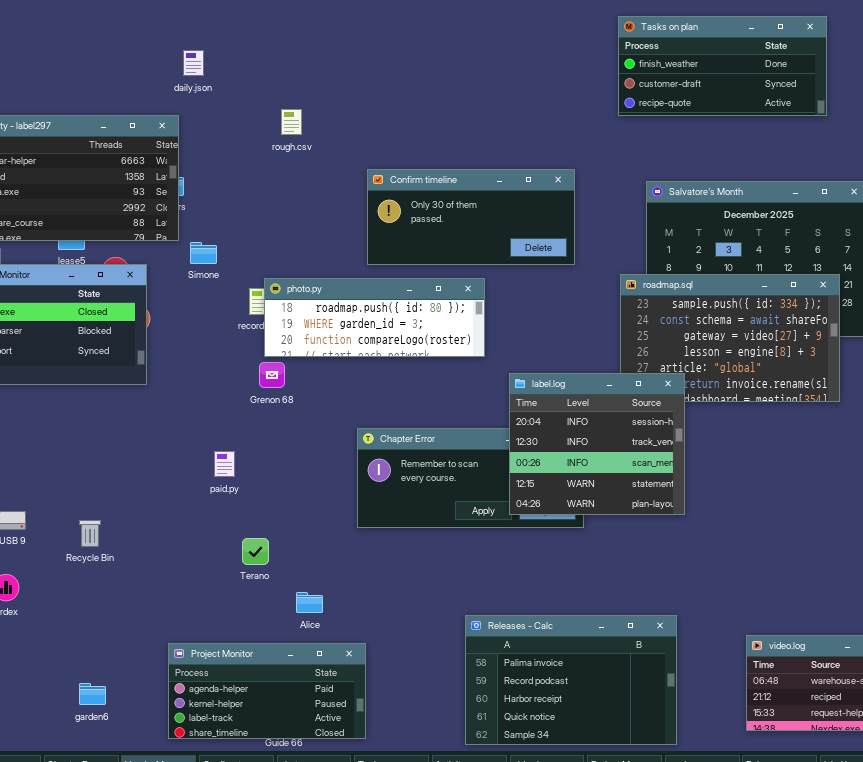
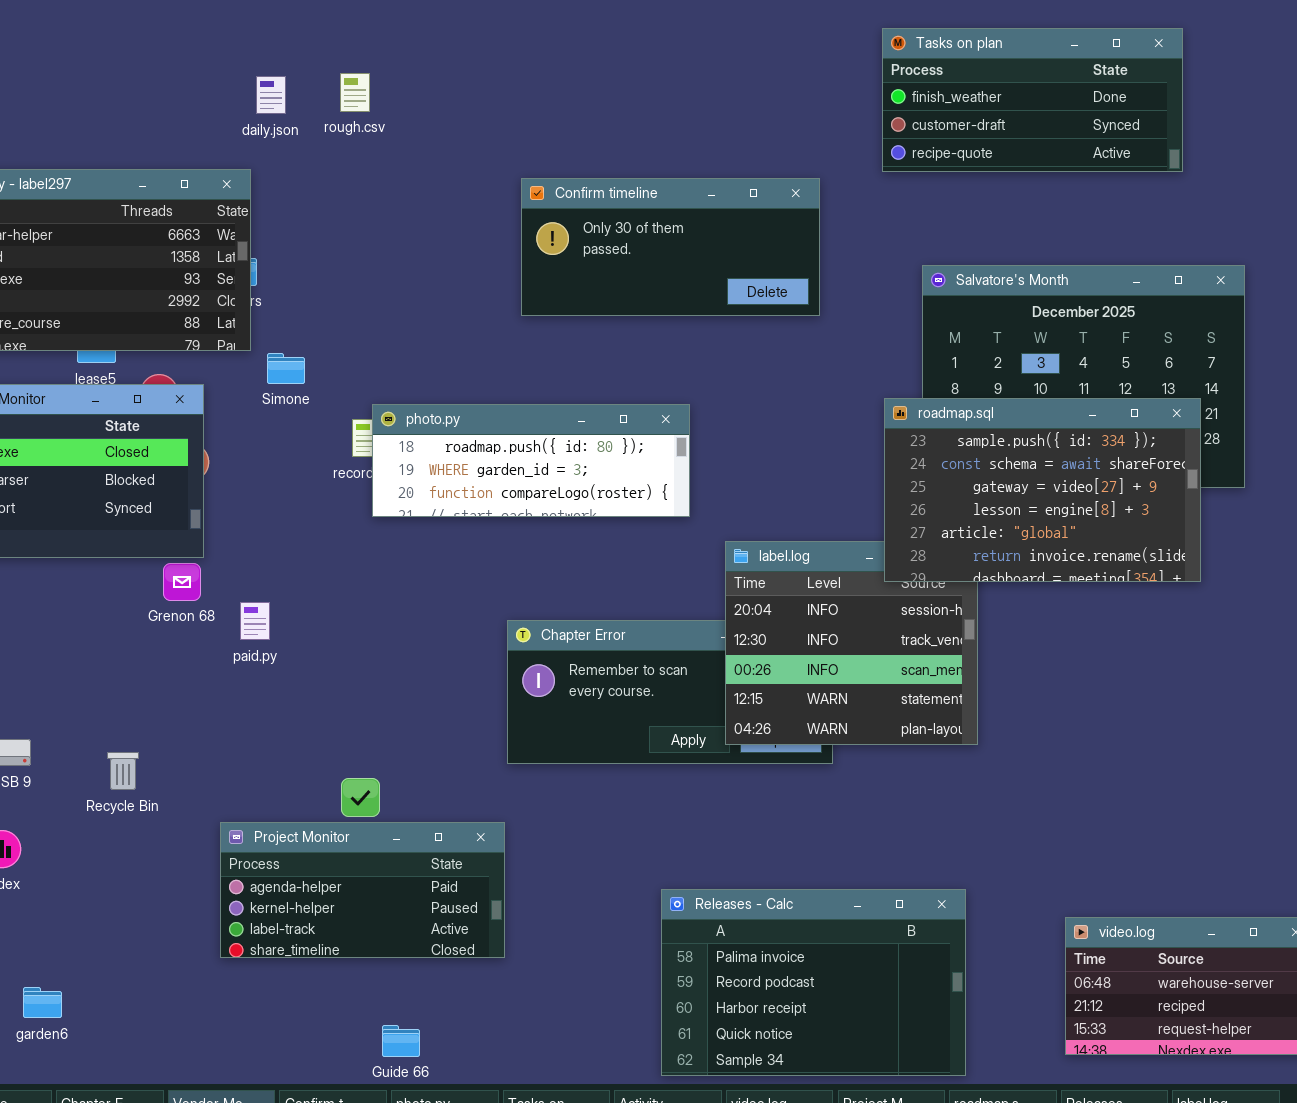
rough.csv: [281,109,302,135] -> [340,73,370,112], moved
Confirm timeline: [367,169,575,265] -> [521,178,820,316], moved
roadmap.sql: [620,274,840,402] -> [884,398,1201,582], raised
Grenon 68: [259,362,285,388] -> [163,563,201,601], moved
paid.py: [214,451,235,477] -> [240,602,270,640], moved
Project Monitor: [168,643,366,739] -> [220,822,505,958], moved
garden6: [79,683,106,705] -> [23,987,62,1018], moved

